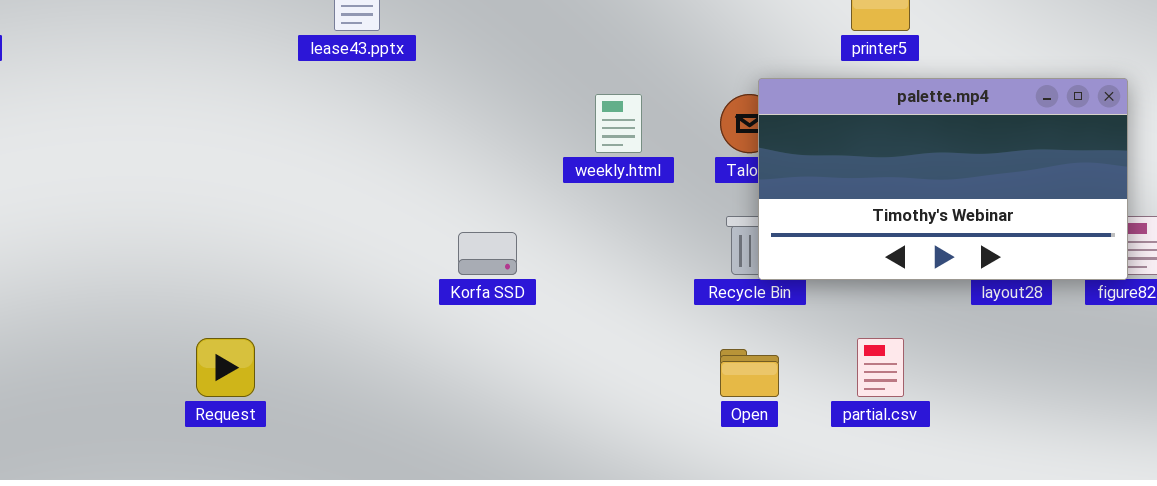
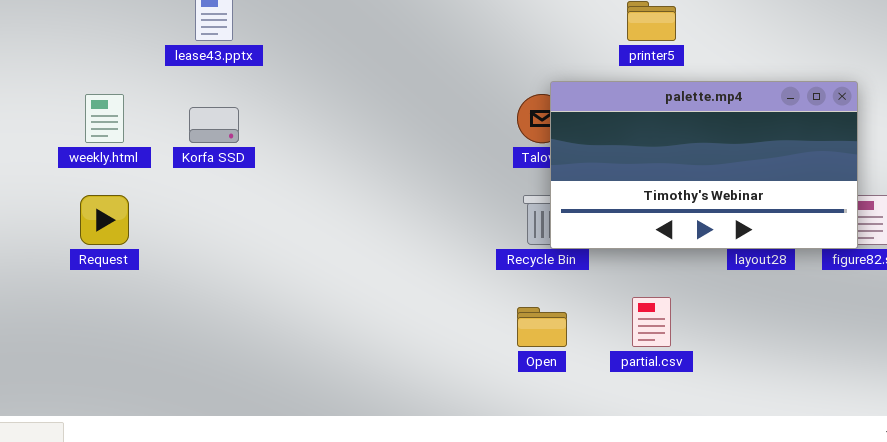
weekly.html: [595,94,642,153] -> [85,94,124,143], moved
Korfa SSD: [458,232,517,275] -> [189,107,239,143], moved
Request: [196,338,255,397] -> [80,195,129,245], moved

